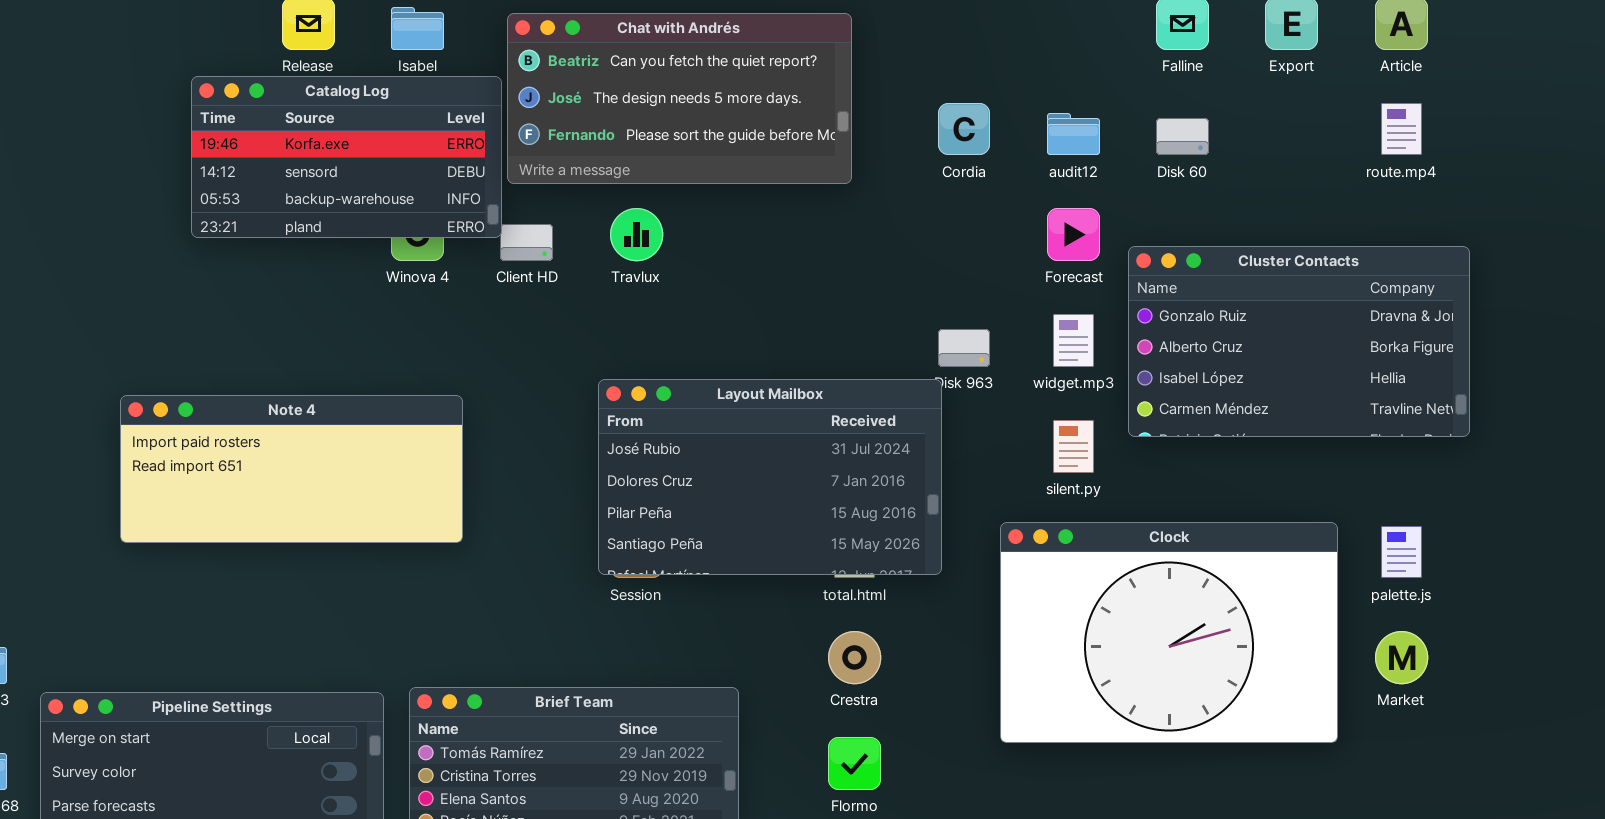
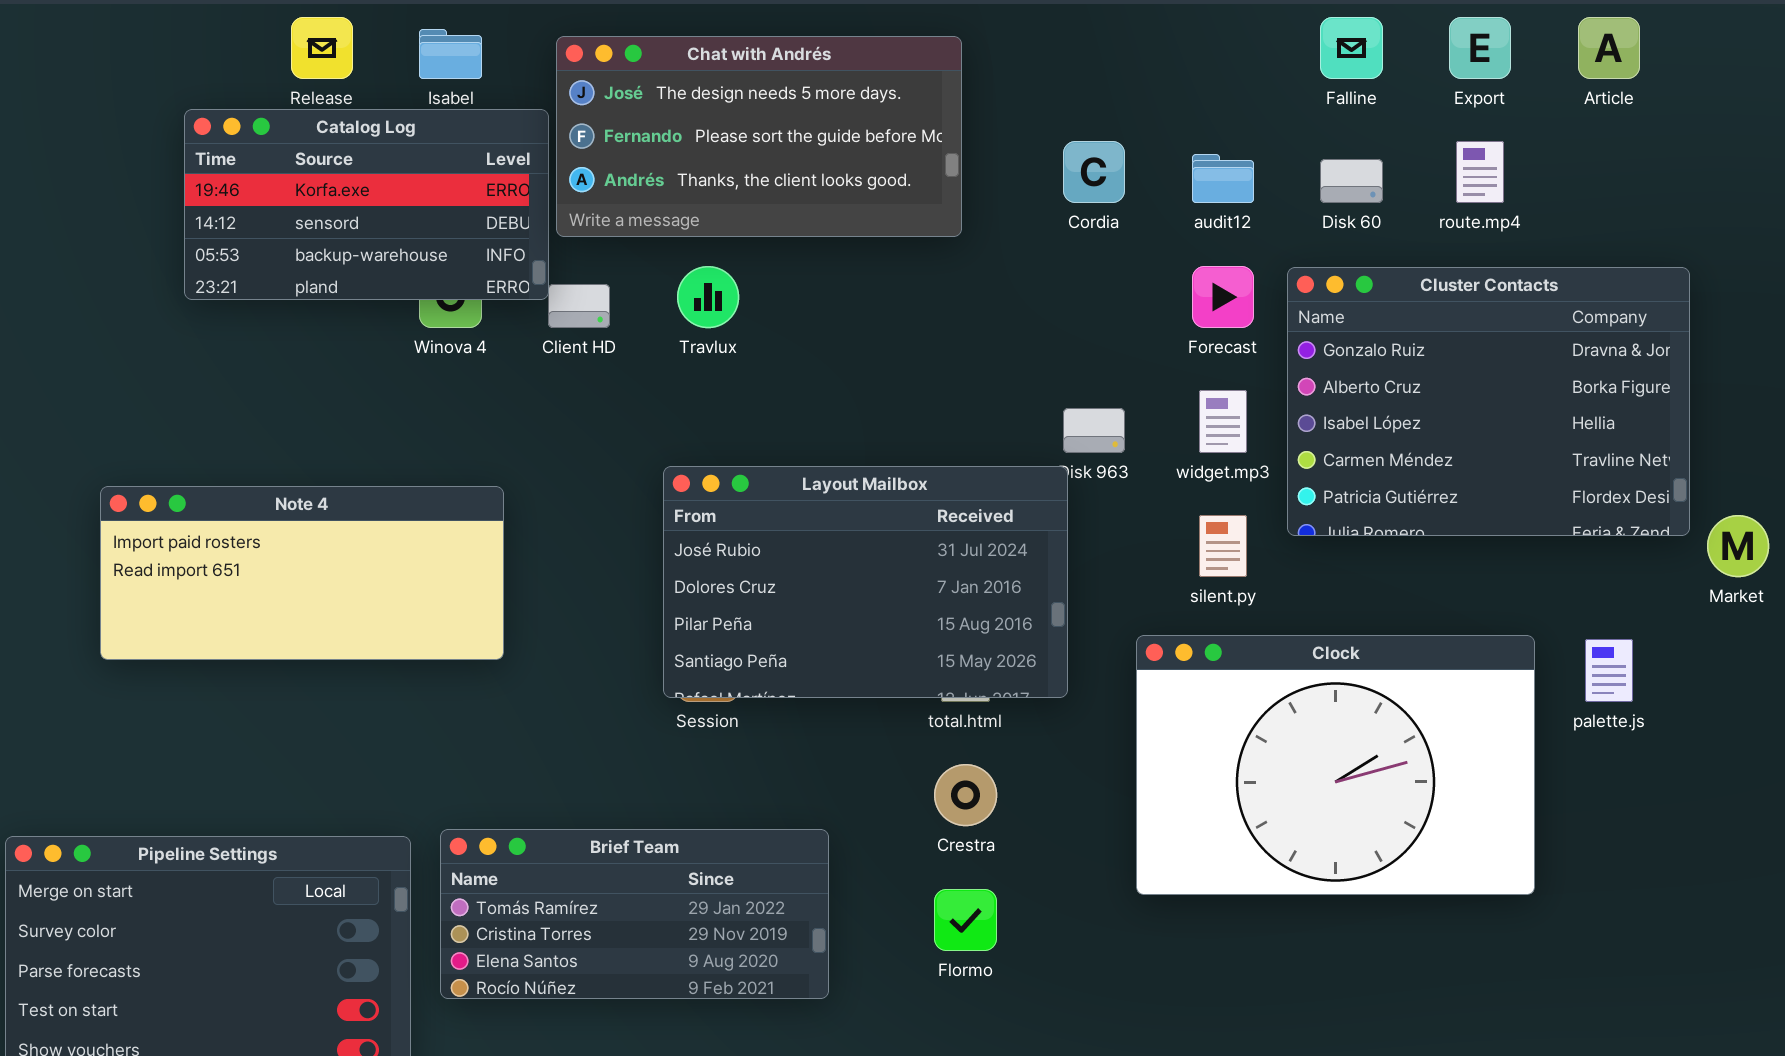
Chat with Andrés: [507,13,852,184] -> [556,36,962,237], scrolled down 1 row
route.mp4: [1381,103,1422,155] -> [1456,141,1504,203], moved
Cluster Contacts: [1128,246,1470,437] -> [1287,267,1690,536], resized
Market: [1375,631,1428,684] -> [1707,515,1769,577], moved

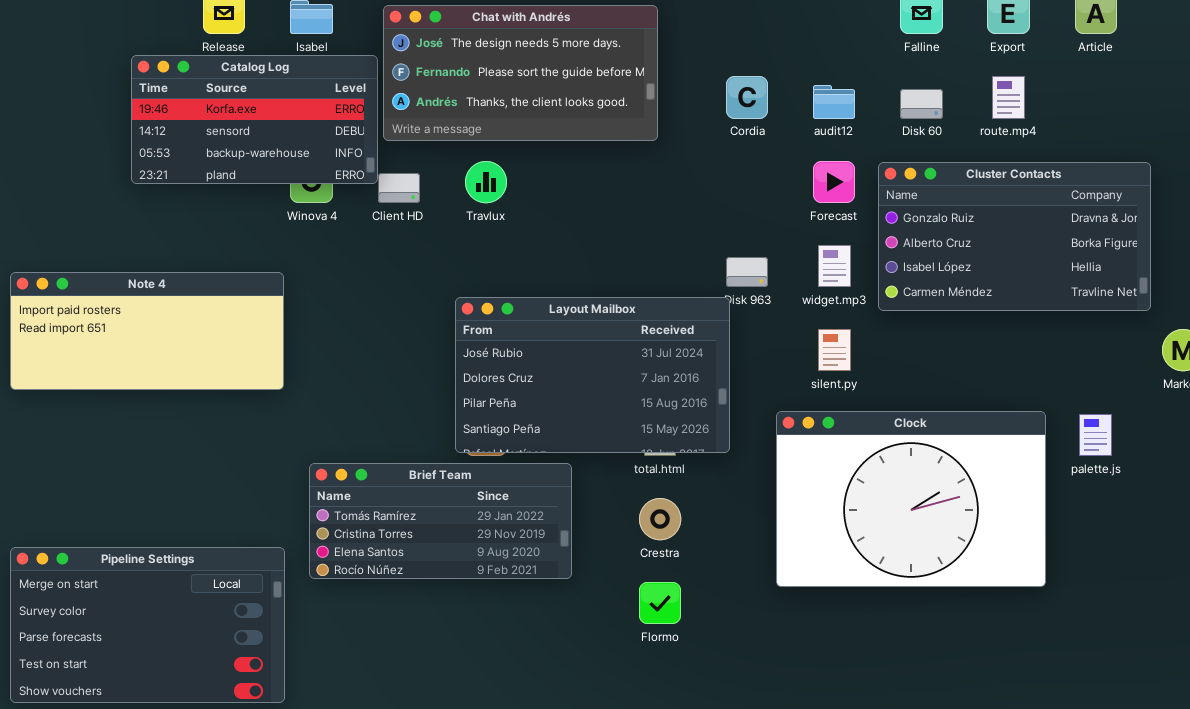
Cluster Contacts: [1287,267,1690,536] -> [878,162,1151,311], resized
Note 4: [100,486,504,660] -> [10,272,284,390], moved
Brief Team: [440,829,829,999] -> [309,463,572,579], moved

